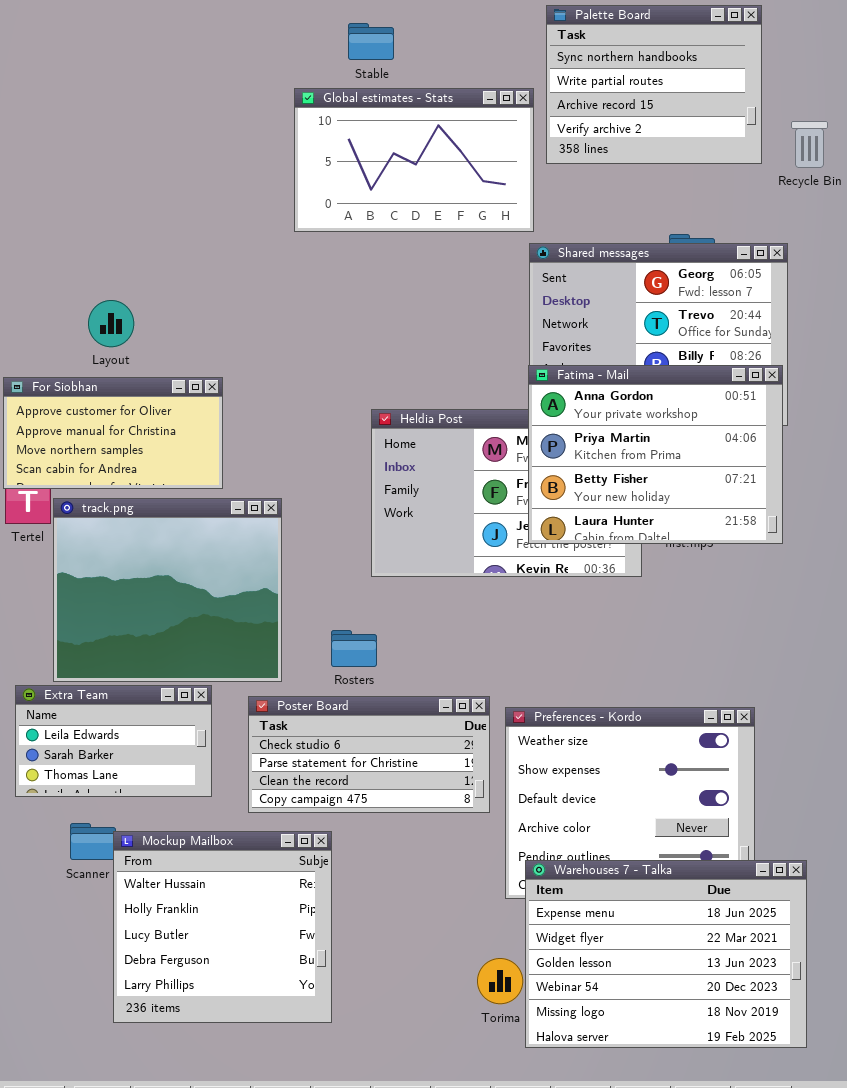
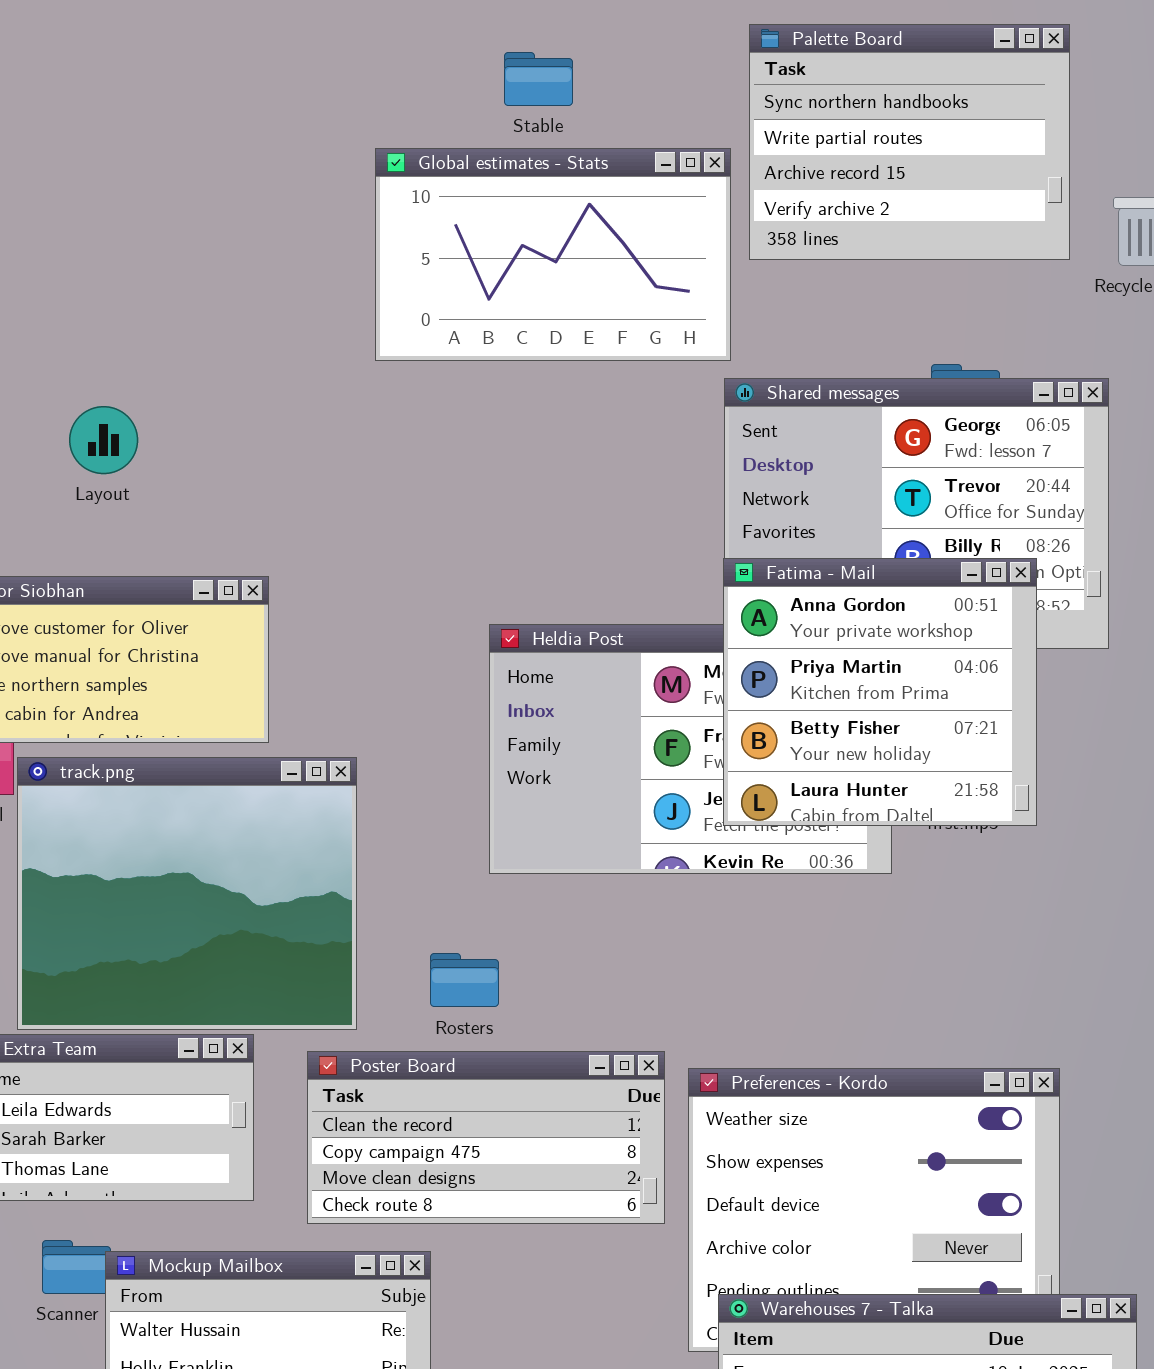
Stable: [348,23,394,60] -> [504,52,573,106], moved
Layout: [88,300,134,347] -> [69,406,138,474], moved
Fatima - Mail: [528,365,783,544] -> [723,558,1037,826], resized
Poster Board: [248,696,490,813] -> [307,1051,665,1224], scrolled down 2 rows

